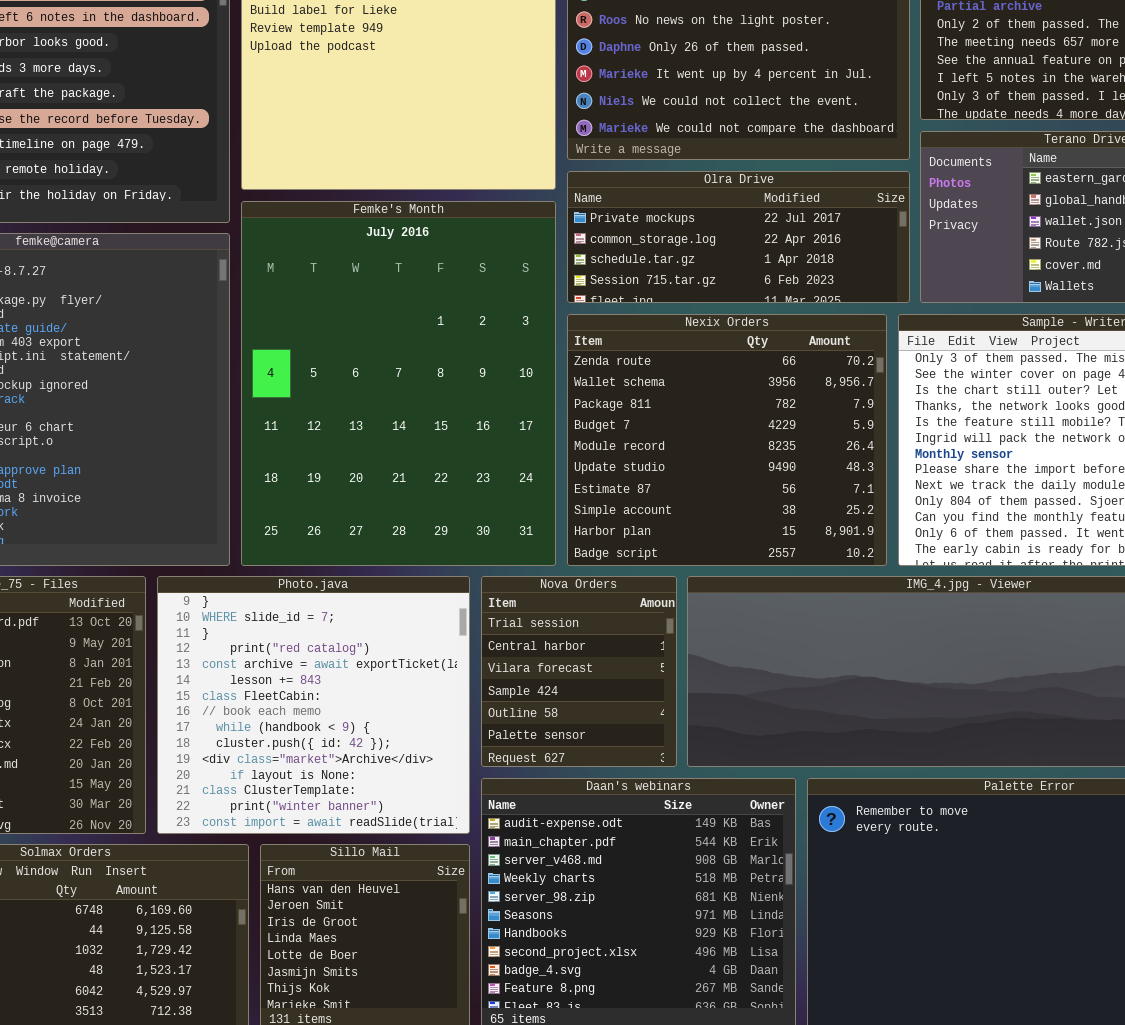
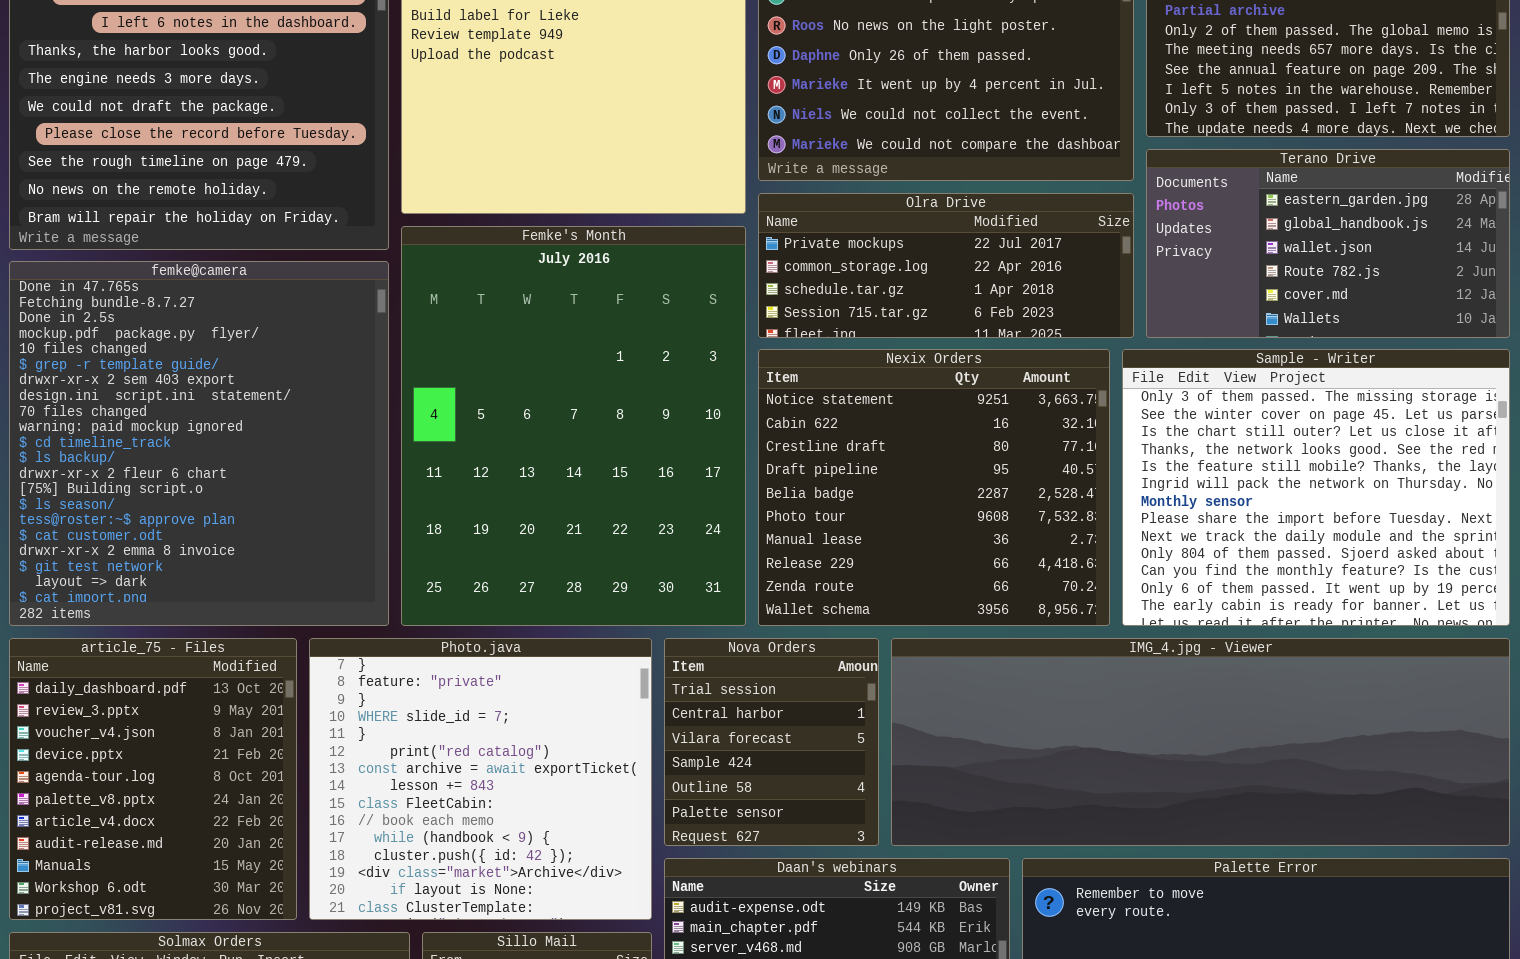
Nexix Orders: [567,314,887,566] -> [758,349,1110,626], scrolled up 8 rows
Photo.java: [157,576,470,834] -> [309,638,652,920], scrolled up 2 rows

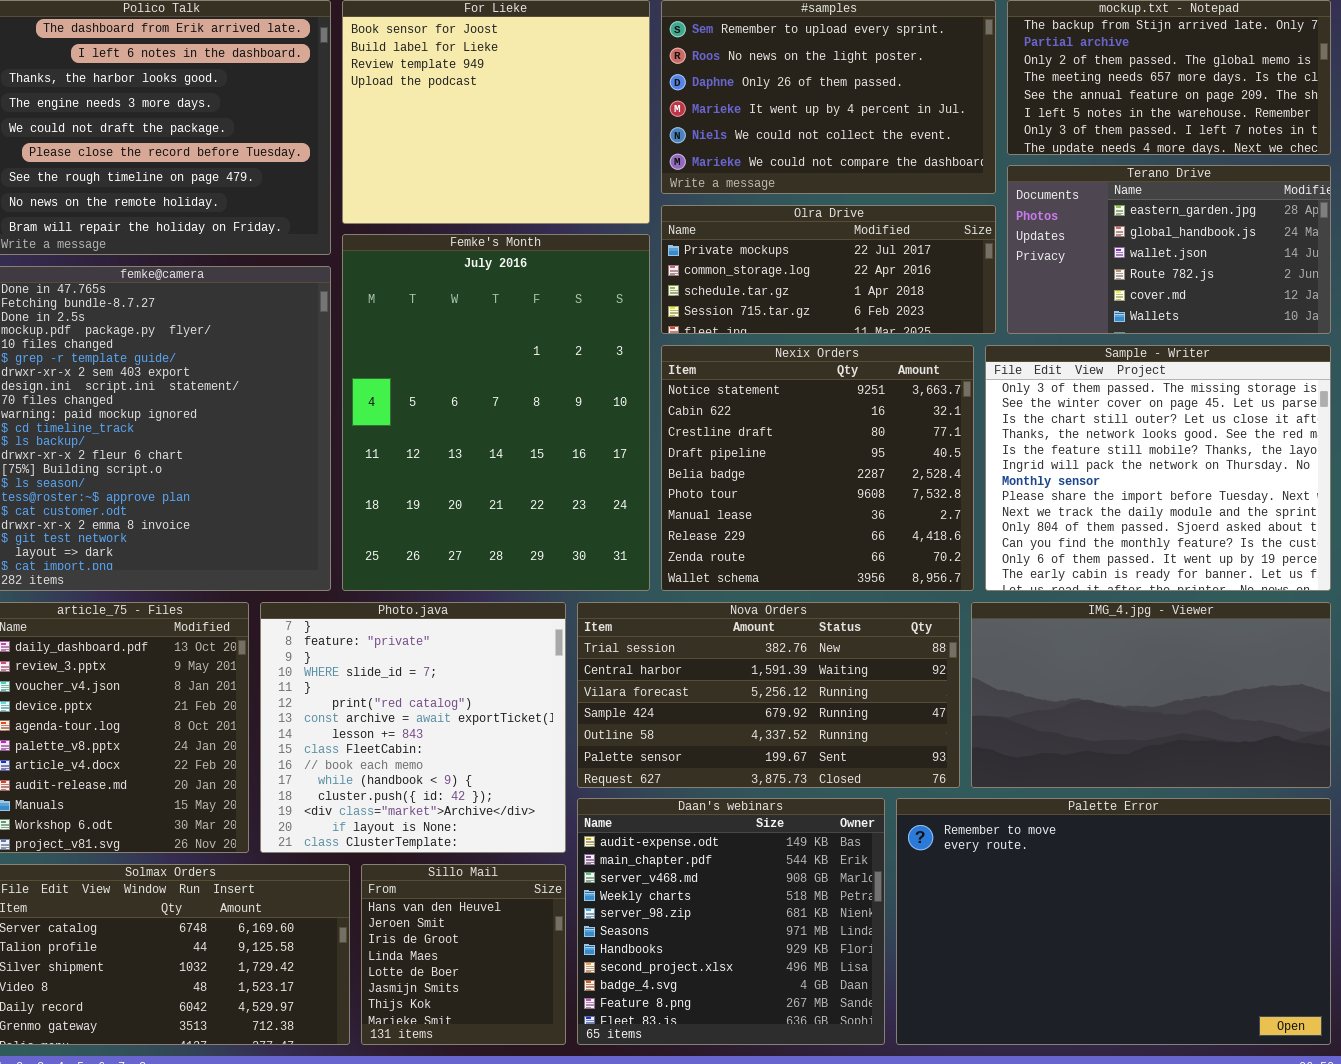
Nova Orders: [664,638,879,846] -> [577,602,960,788], resized
IMG_4.jpg - Viewer: [891,638,1510,846] -> [971,602,1331,788], resized

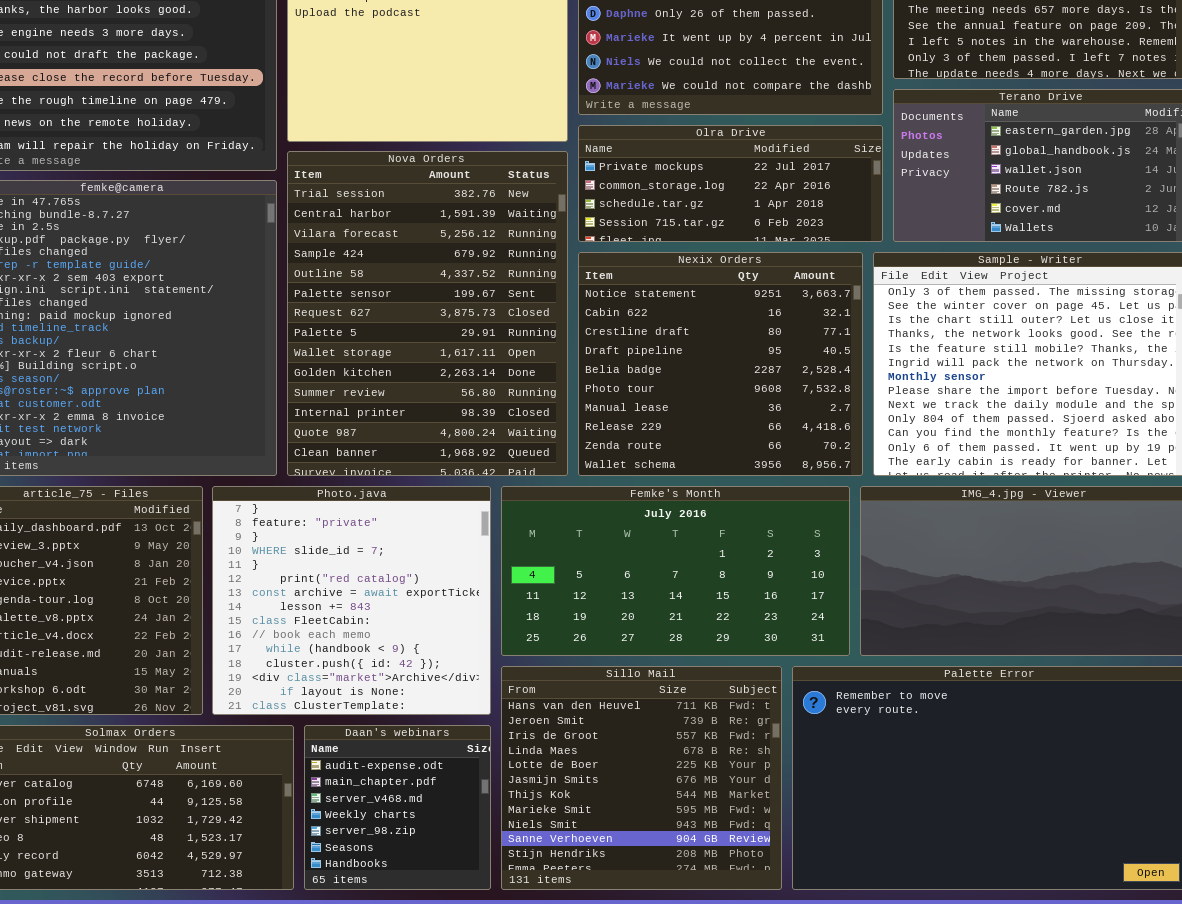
Femke's Month: [342,234,650,591] -> [501,486,850,656], moved, resized
Nova Orders: [577,602,960,788] -> [287,151,568,476], moved, resized
Daan's webinars: [577,798,885,1045] -> [304,725,491,890], moved, resized
Sillo Mail: [361,864,566,1045] -> [501,666,782,890], moved, resized

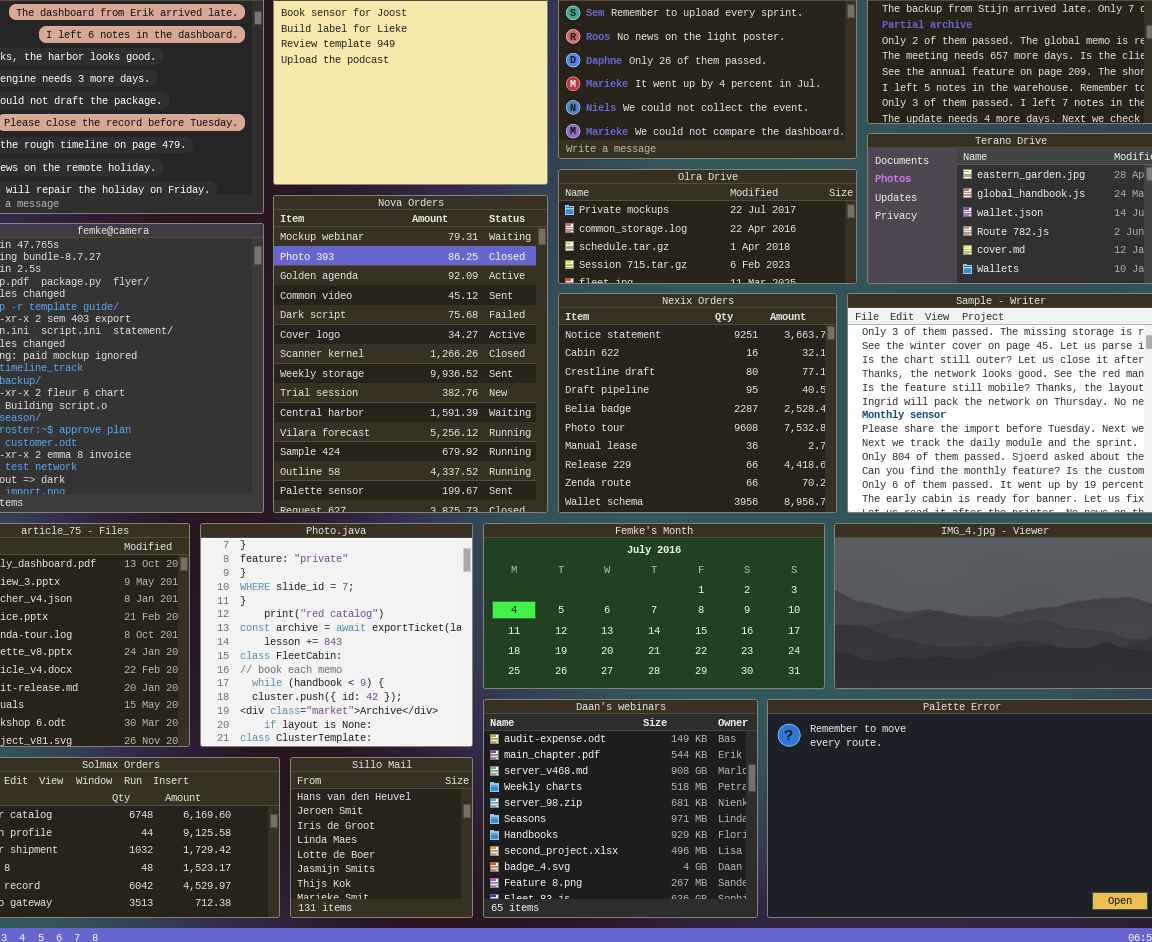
Nova Orders: [287,151,568,476] -> [273,195,548,513], scrolled up 8 rows
Sillo Mail: [501,666,782,890] -> [290,757,473,918], moved, resized
Daan's webinars: [304,725,491,890] -> [483,699,758,918], moved, resized

